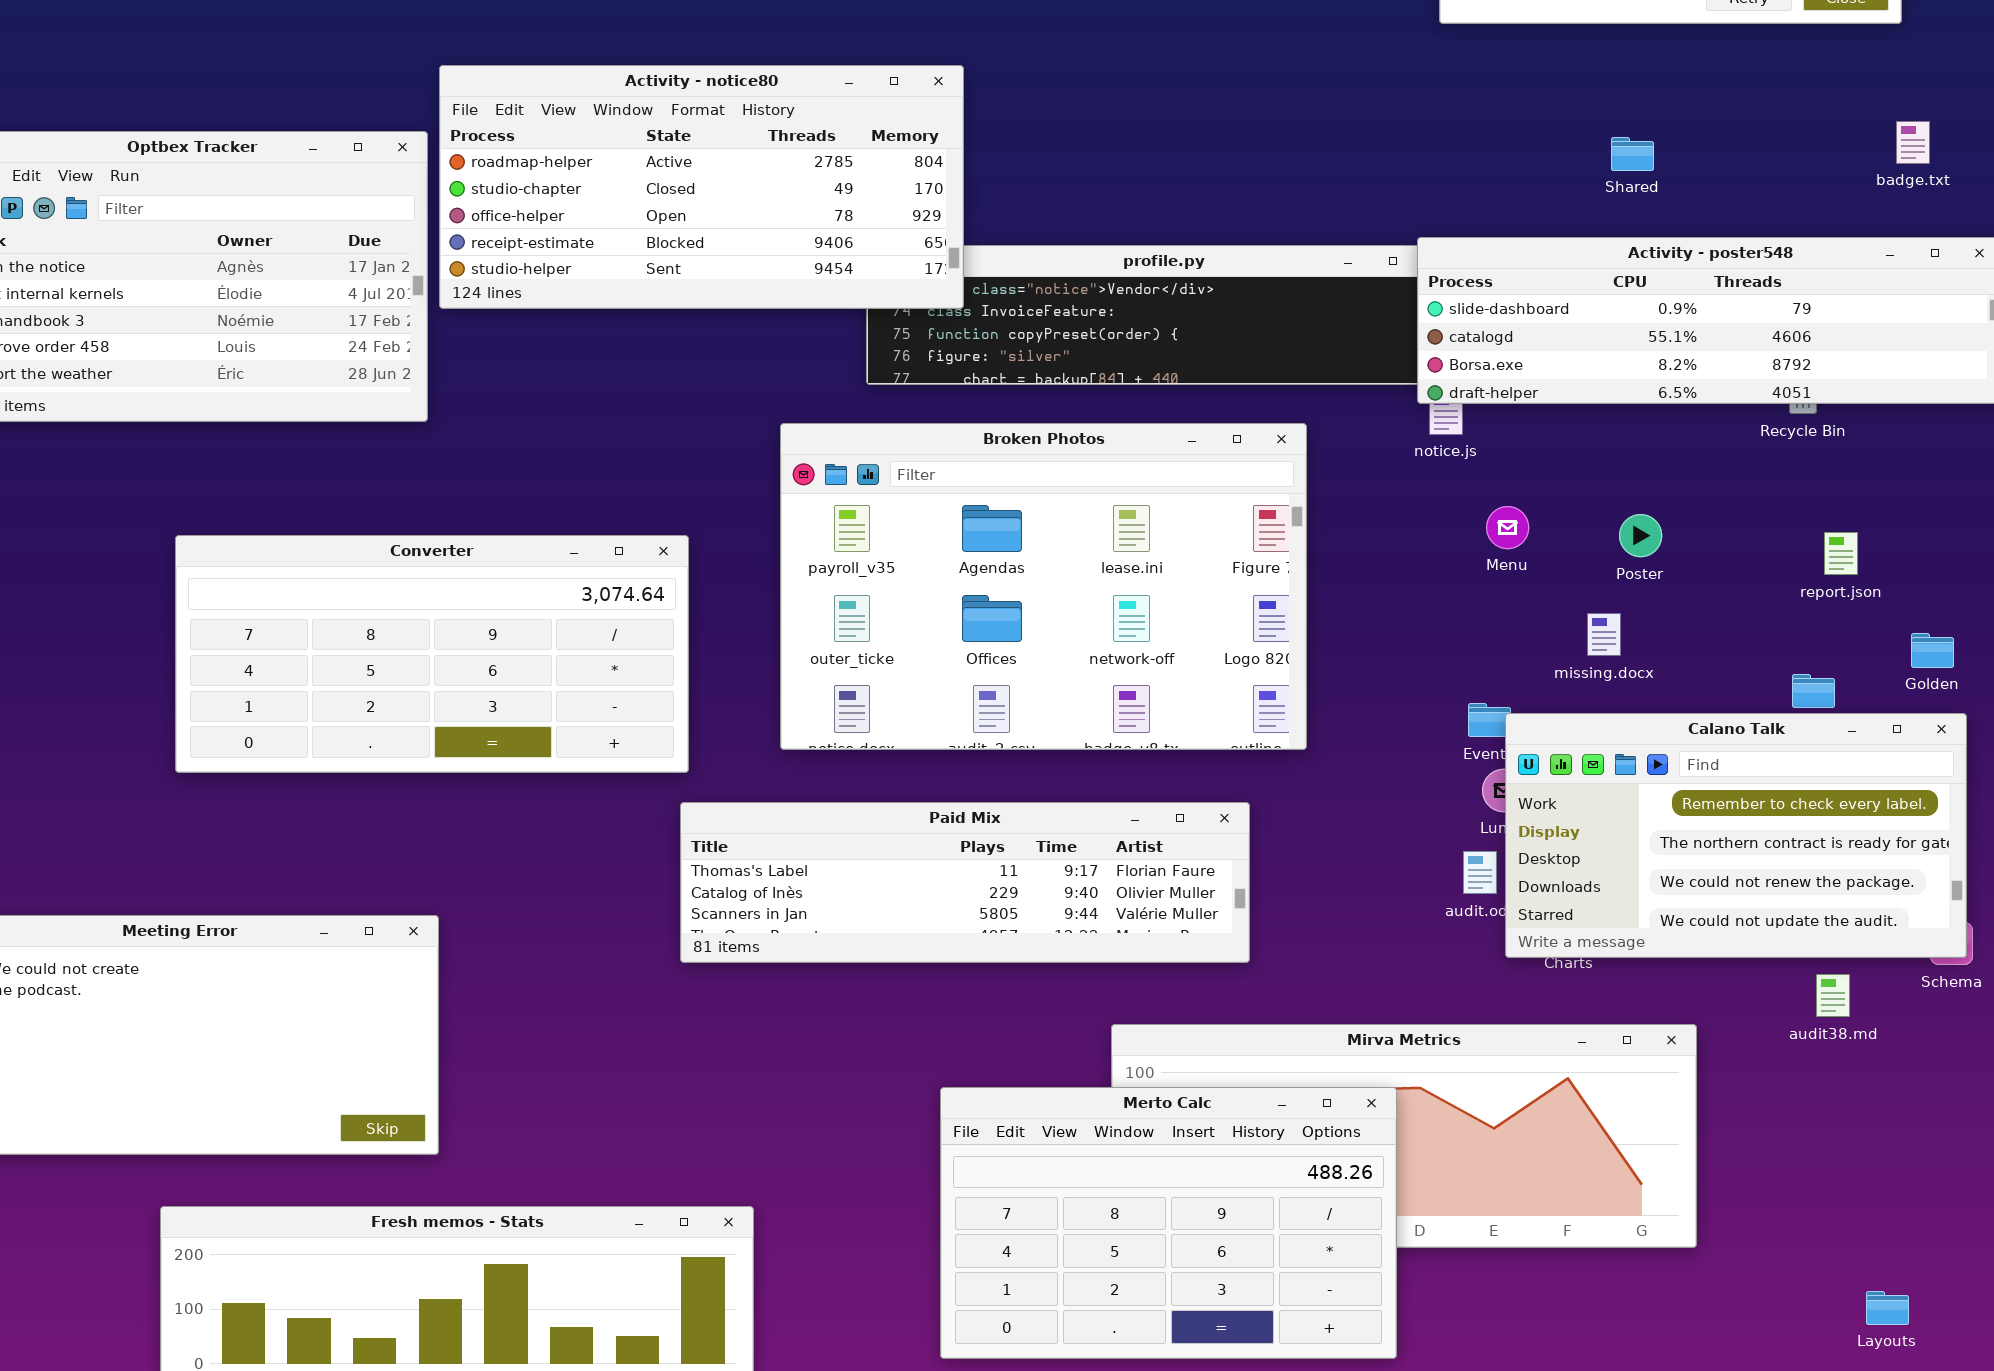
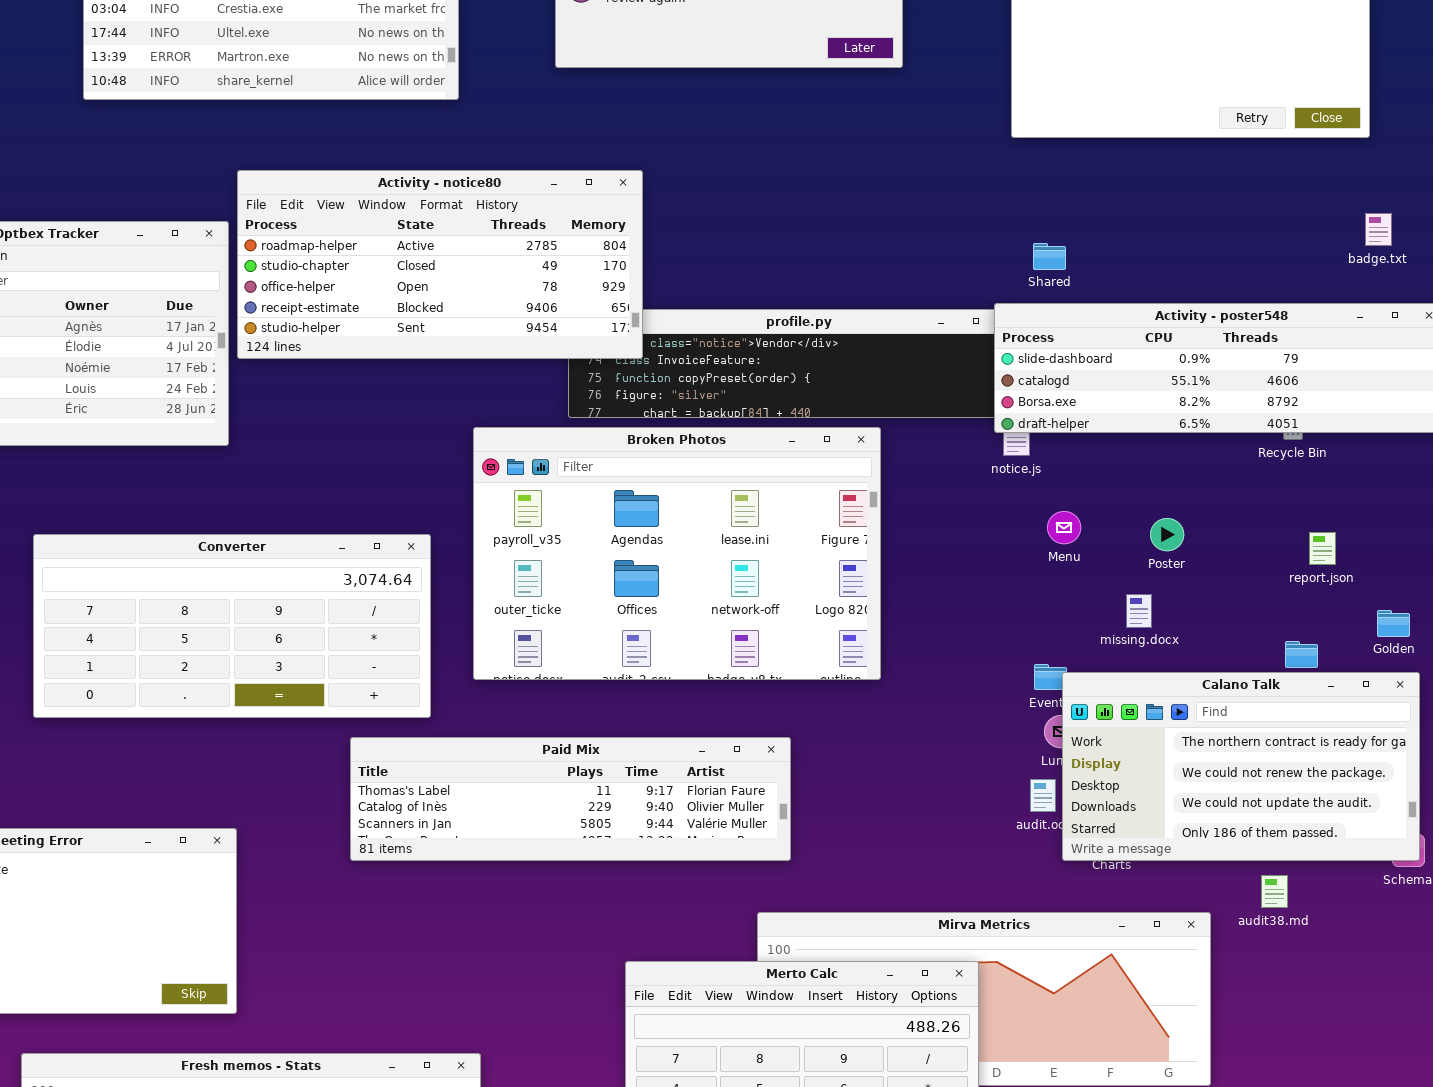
Shared: [1611,137,1654,171] -> [1033,243,1066,270], moved
Broken Photos: [780,423,1307,750] -> [473,427,881,680], moved
Calano Talk: [1505,713,1967,958] -> [1062,672,1420,861], scrolled down 1 row
Paid Mix: [680,802,1250,963] -> [350,737,791,861], moved
audit38.md: [1816,974,1850,1017] -> [1261,875,1288,908], moved

